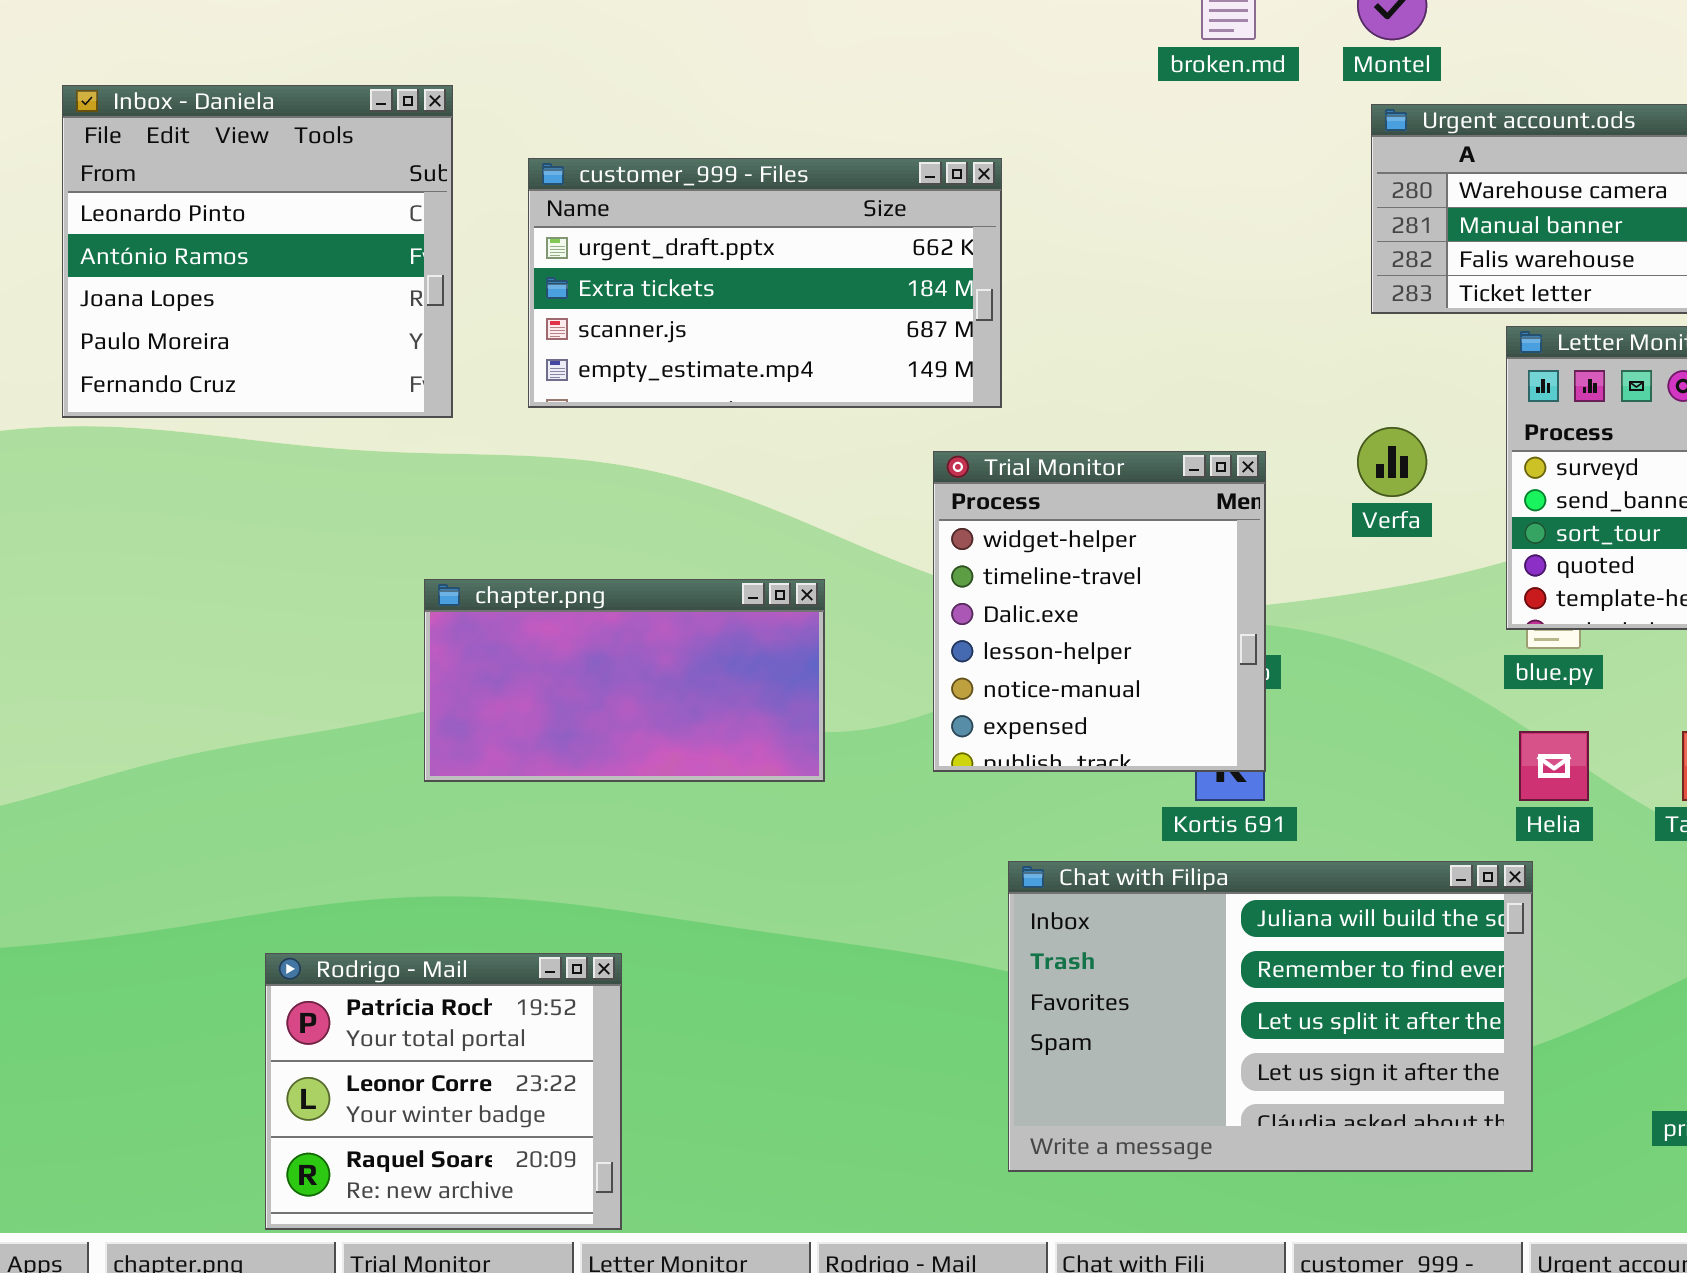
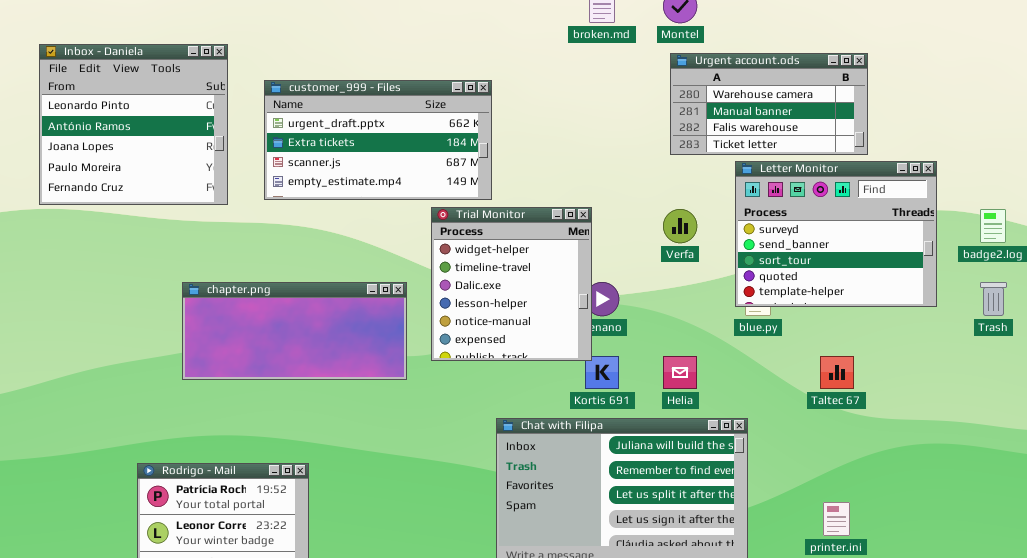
Trial Monitor: [933,451,1266,772] -> [431,207,592,361], moved
chapter.png: [424,579,825,782] -> [182,282,407,380], resized
Helia: [1519,731,1589,801] -> [663,356,697,389], moved

